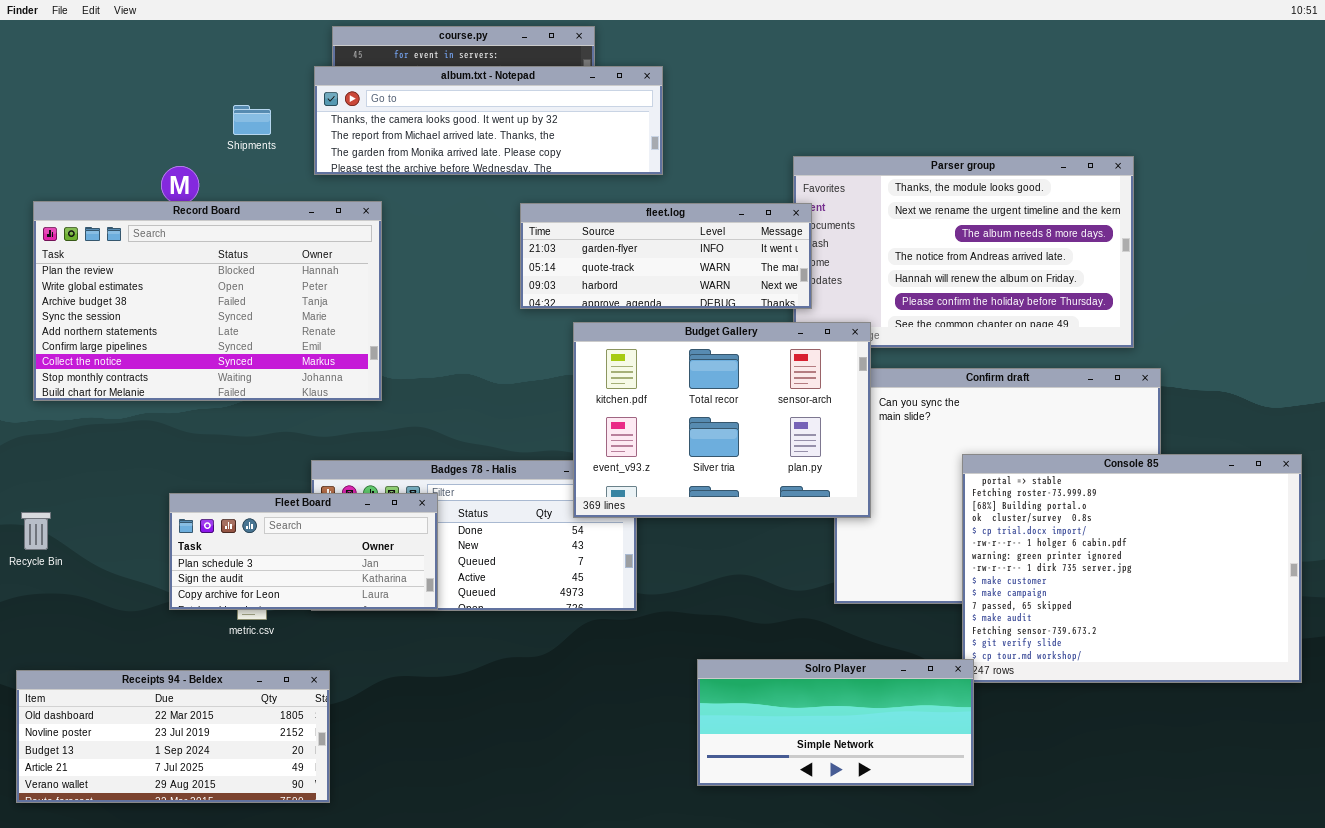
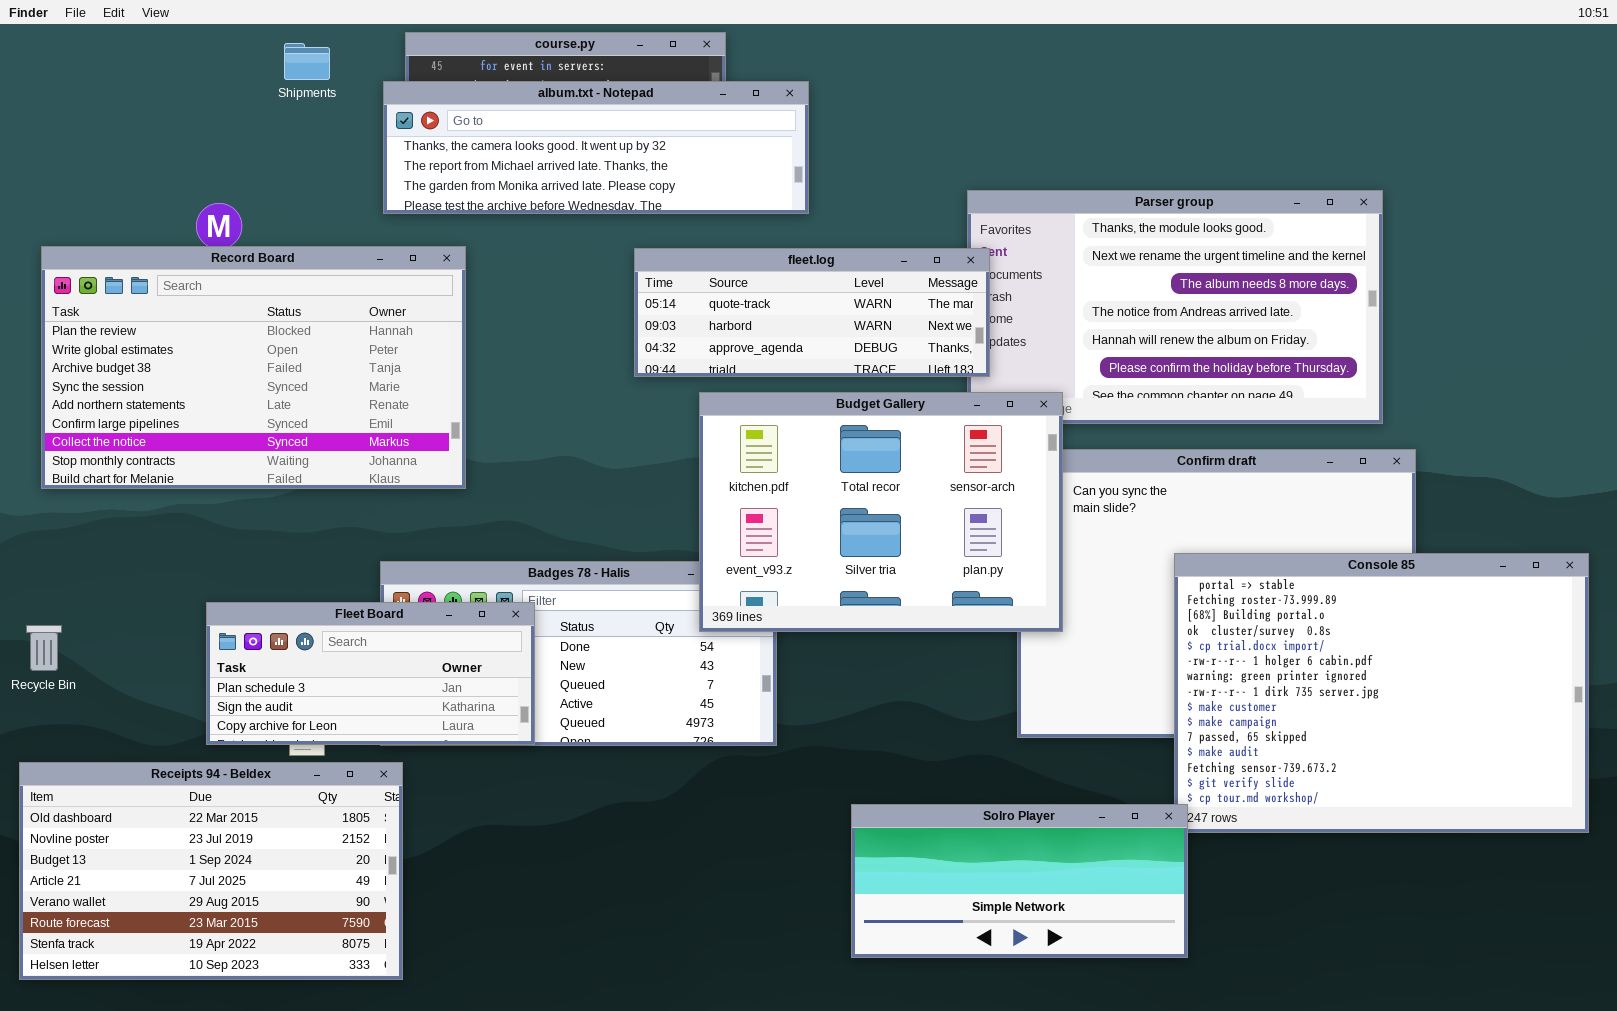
Shipments: [233,105,271,135] -> [284,43,330,80], moved
fleet.log: [520,203,812,309] -> [634,248,990,377], scrolled down 1 row
Receipts 94 - Beldex: [16,670,330,803] -> [19,762,403,980], resized

